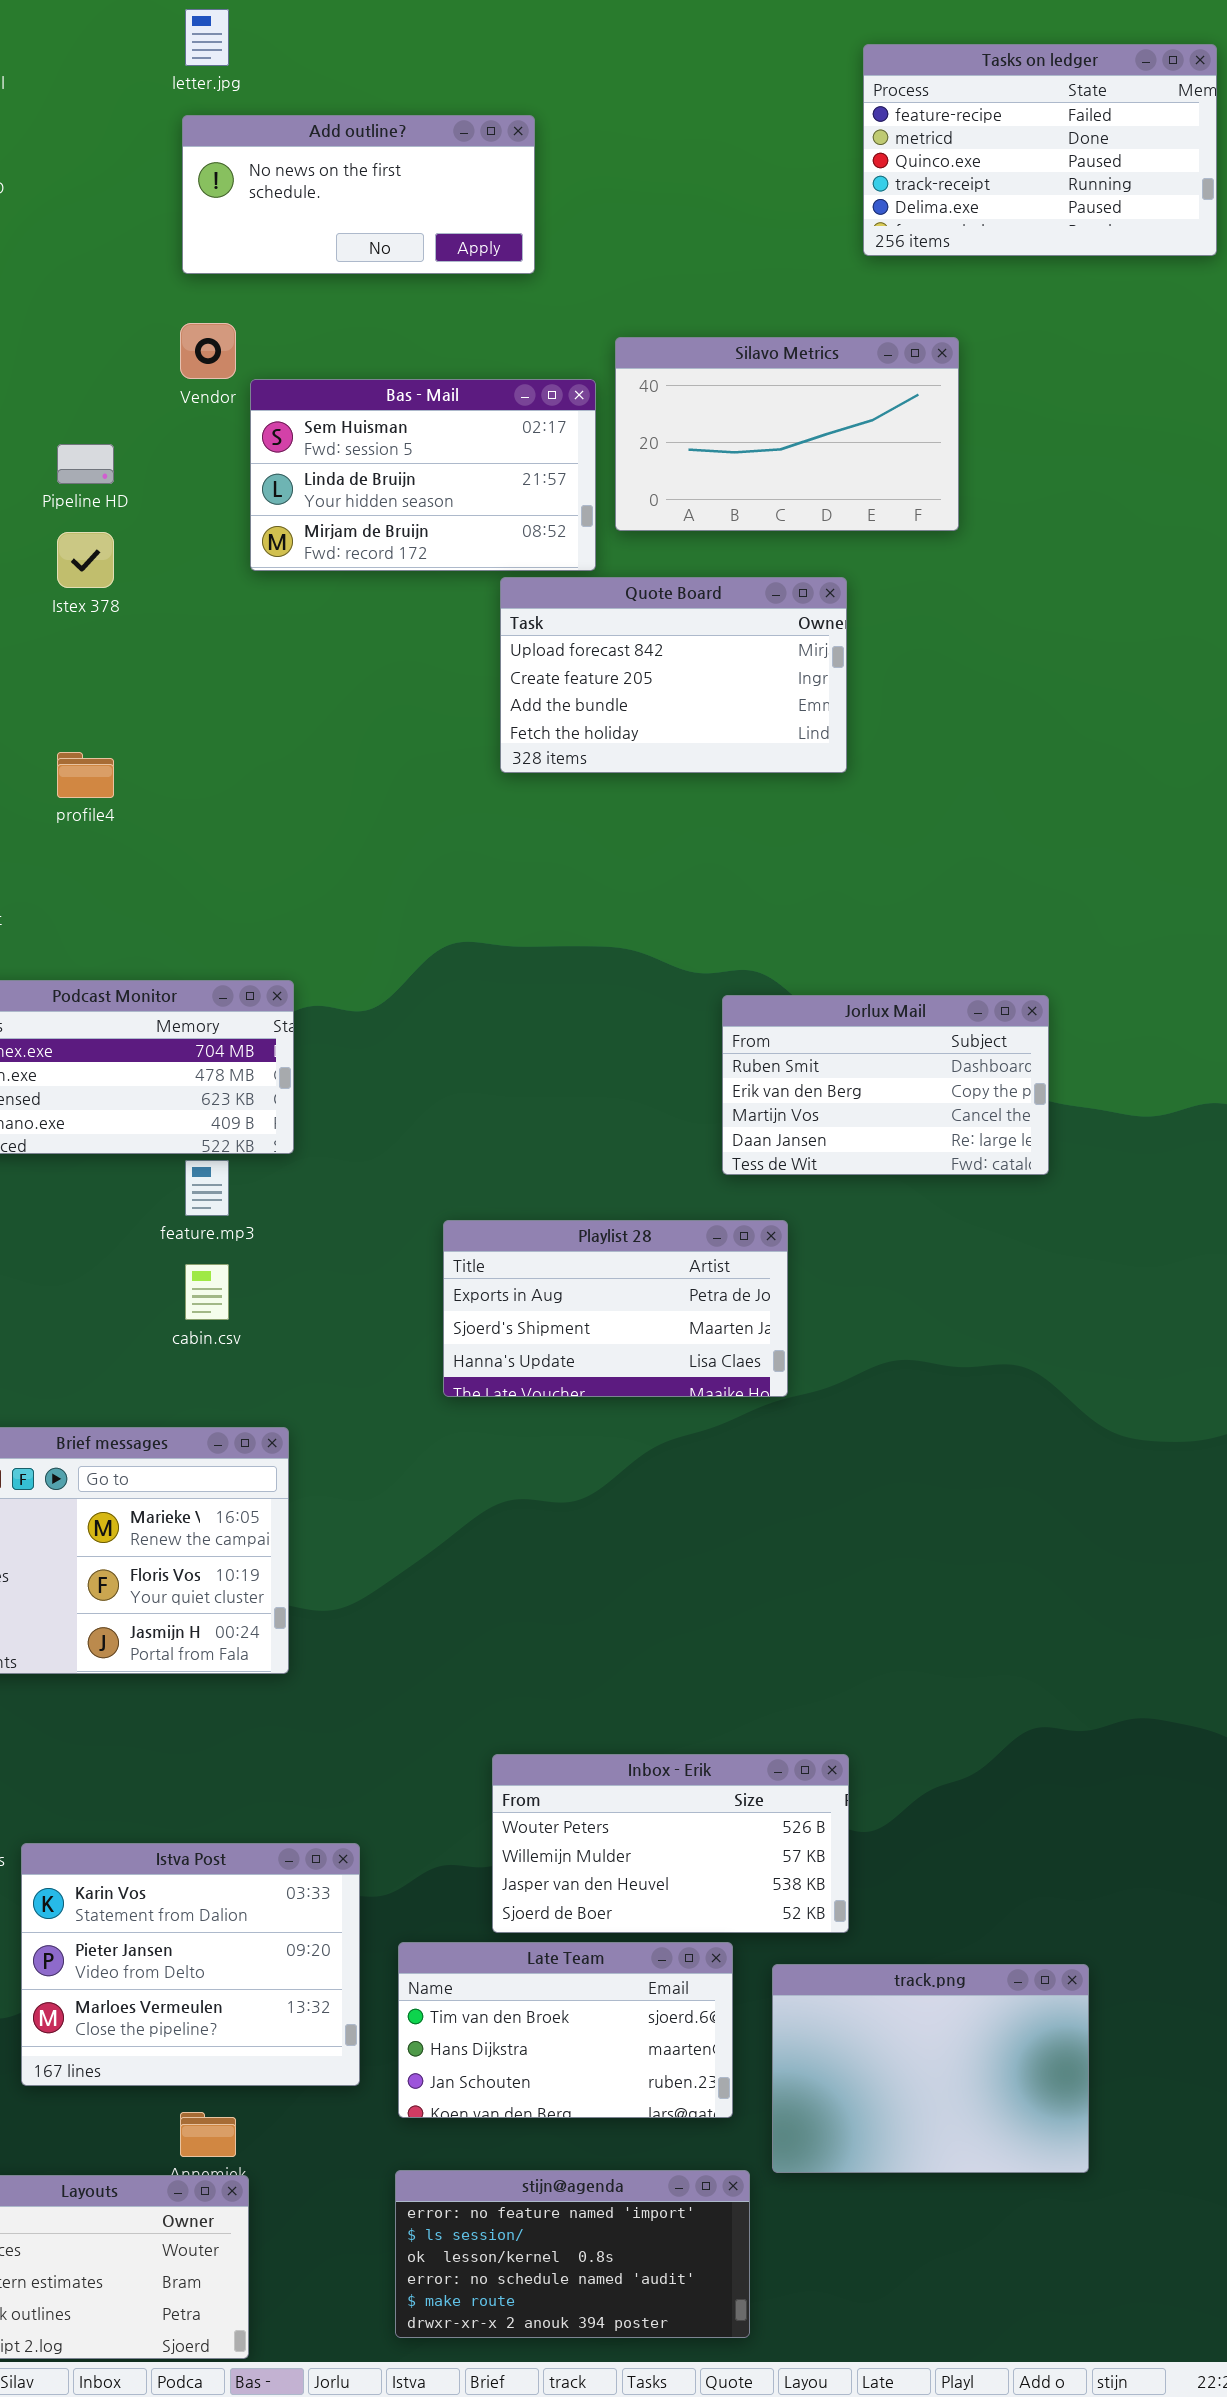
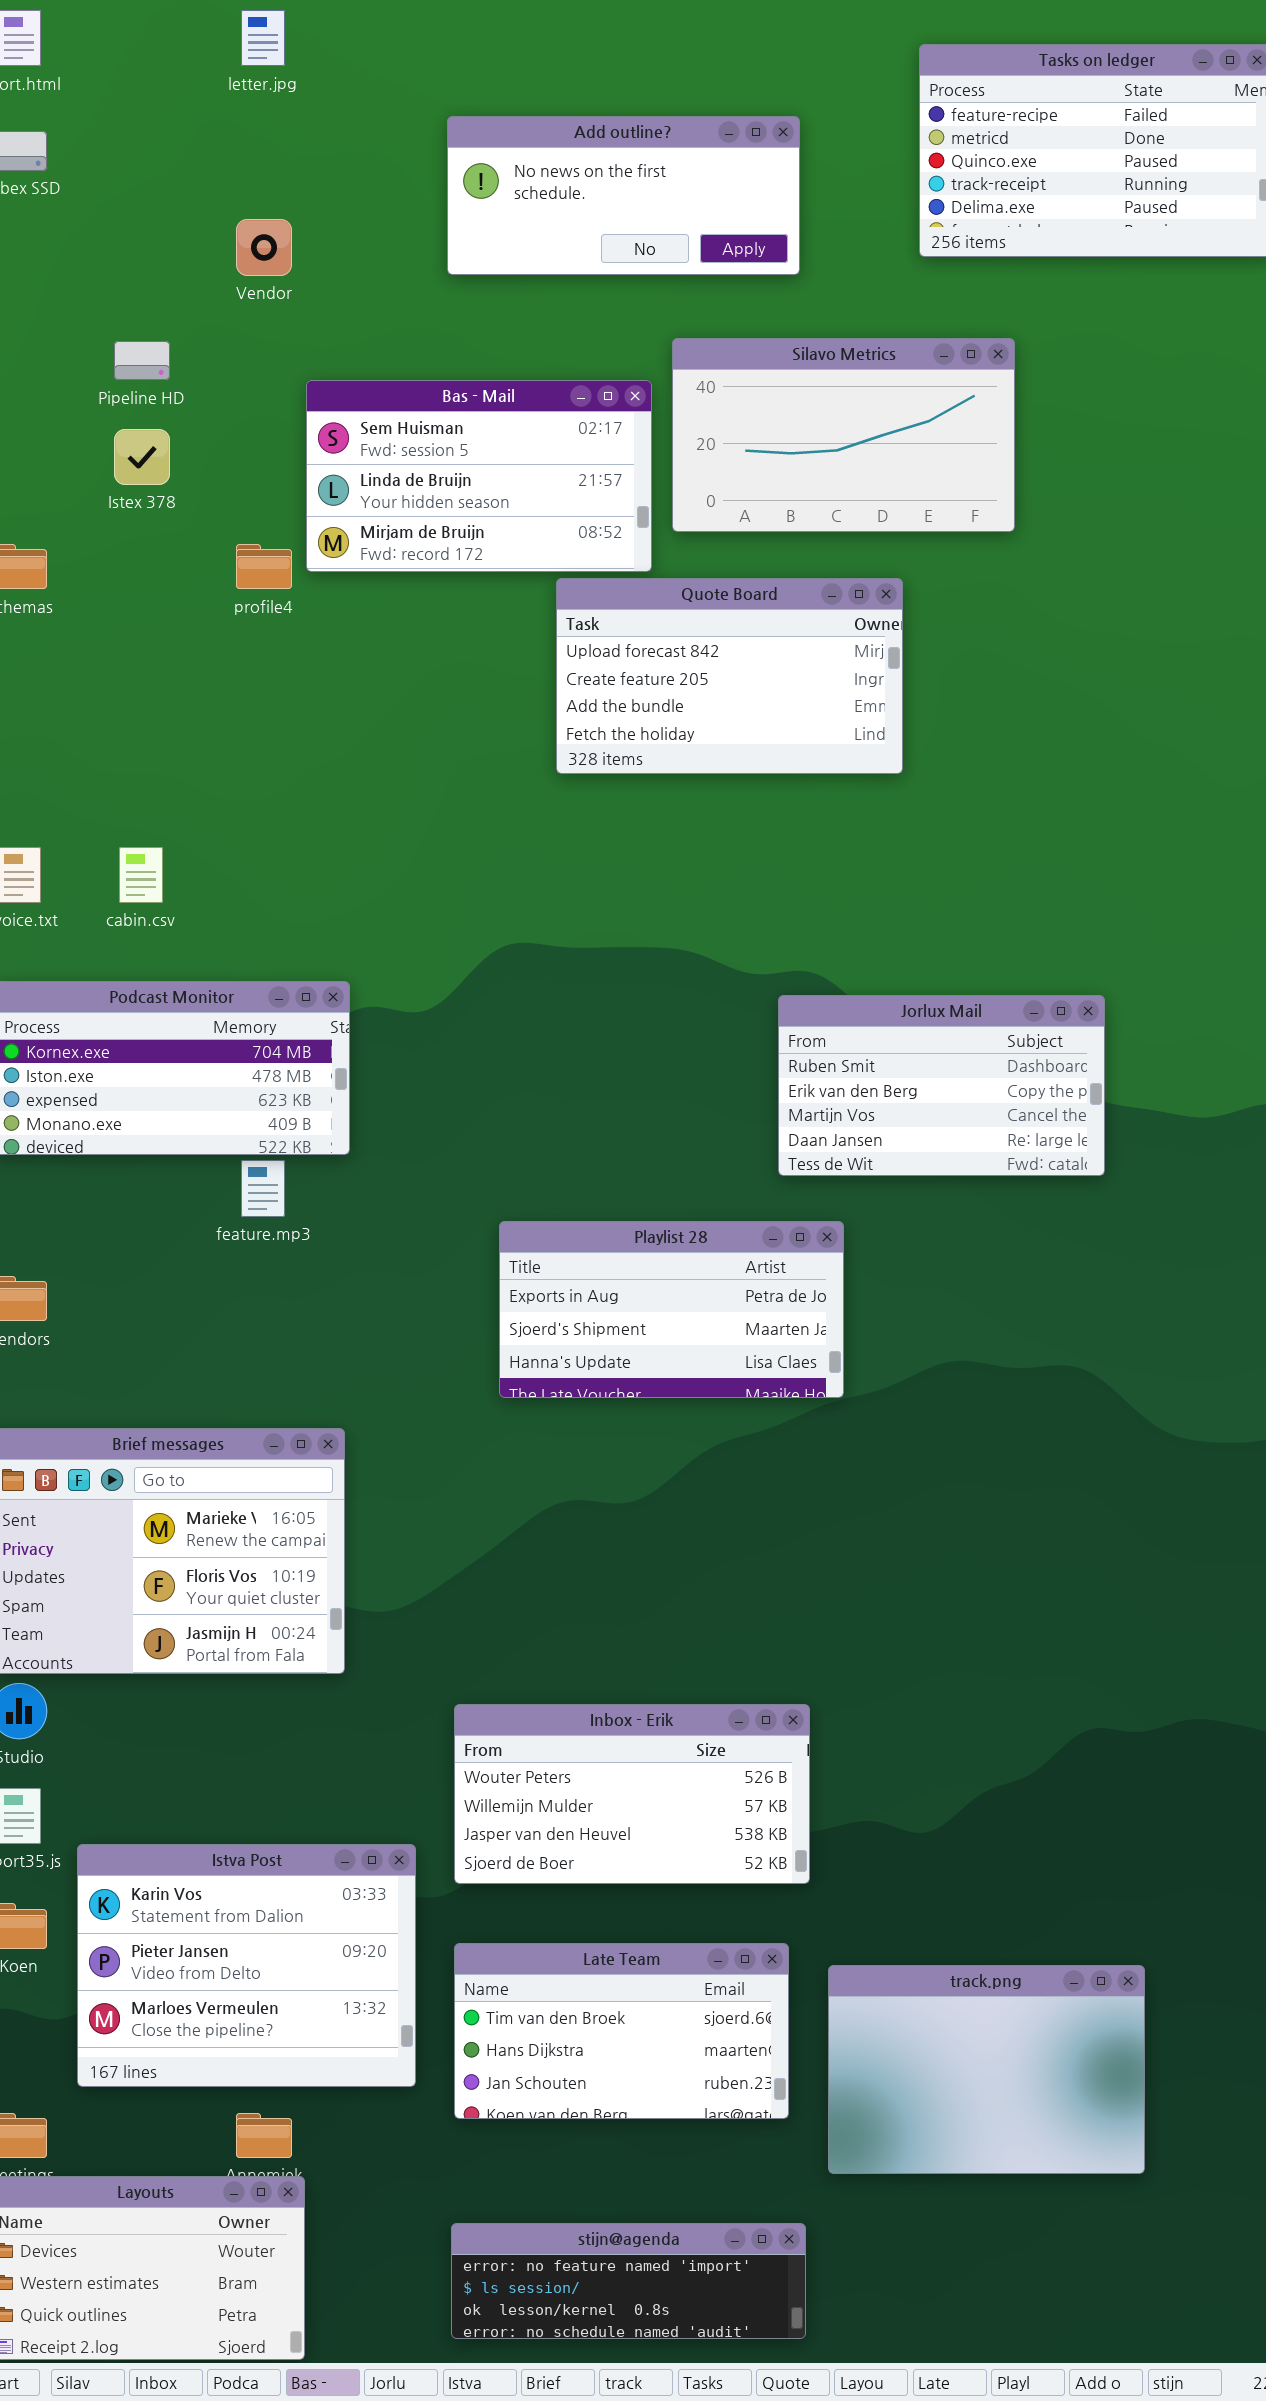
Add outline?: [182,115,535,274] -> [447,116,800,275], moved
Vendor: [180,323,236,379] -> [236,219,292,276], moved
Pipeline HD: [57,444,114,484] -> [114,341,170,380], moved
Istex 378: [57,532,114,588] -> [114,429,170,485], moved
profile4: [57,752,114,798] -> [236,544,292,589], moved
cabin.csv: [185,1264,229,1320] -> [119,847,163,903], moved
Inbox - Erik: [492,1754,849,1933] -> [454,1704,810,1884], moved
stijn@agenda: [395,2170,750,2338] -> [451,2223,806,2339], resized

